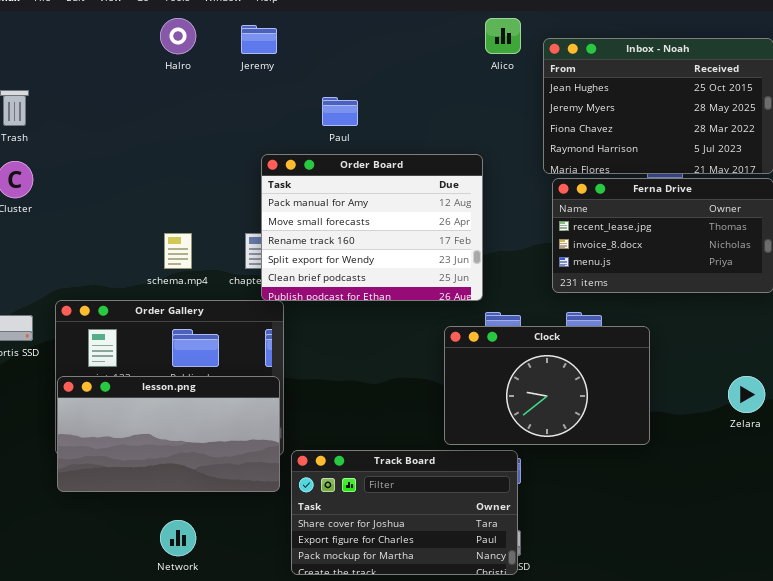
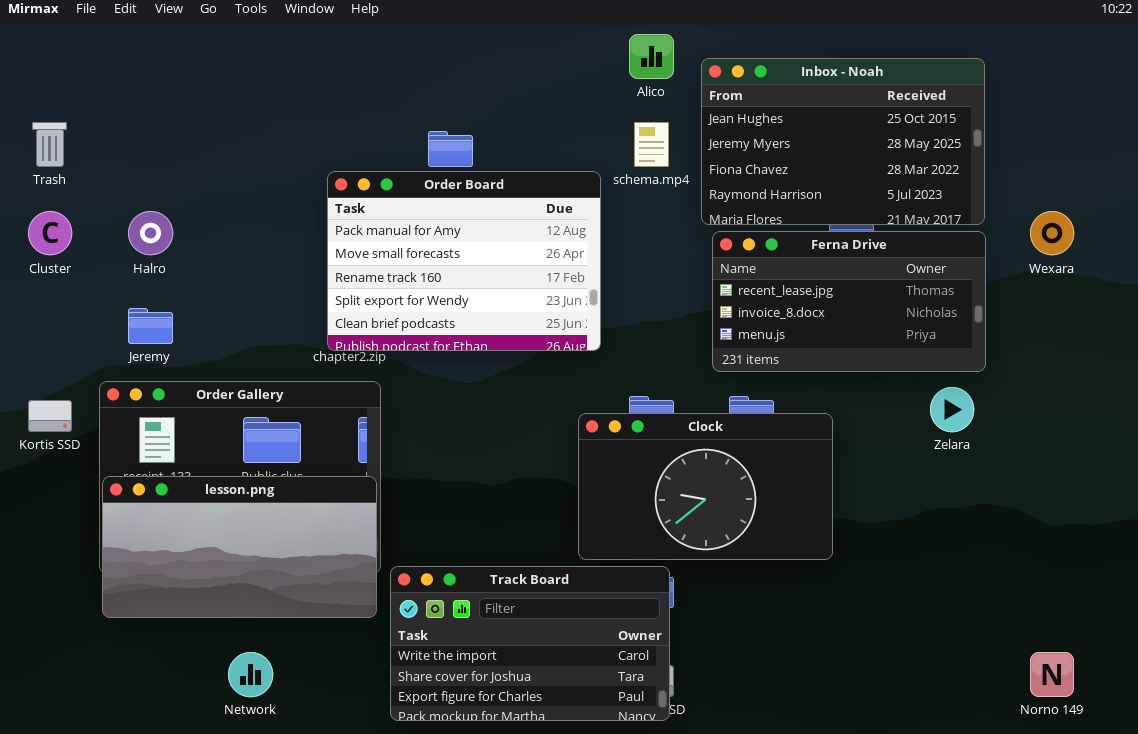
Halro: [160,18,196,54] -> [128,211,173,255], moved
Jeremy: [241,25,277,54] -> [128,308,173,344], moved
Order Board: [261,154,483,301] -> [327,171,601,351], moved
schema.mp4: [164,233,192,269] -> [634,122,669,167], moved
Zelara: [728,376,765,413] -> [930,387,974,432], moved
Track Board: [291,450,518,575] -> [390,566,670,721], scrolled up 1 row

